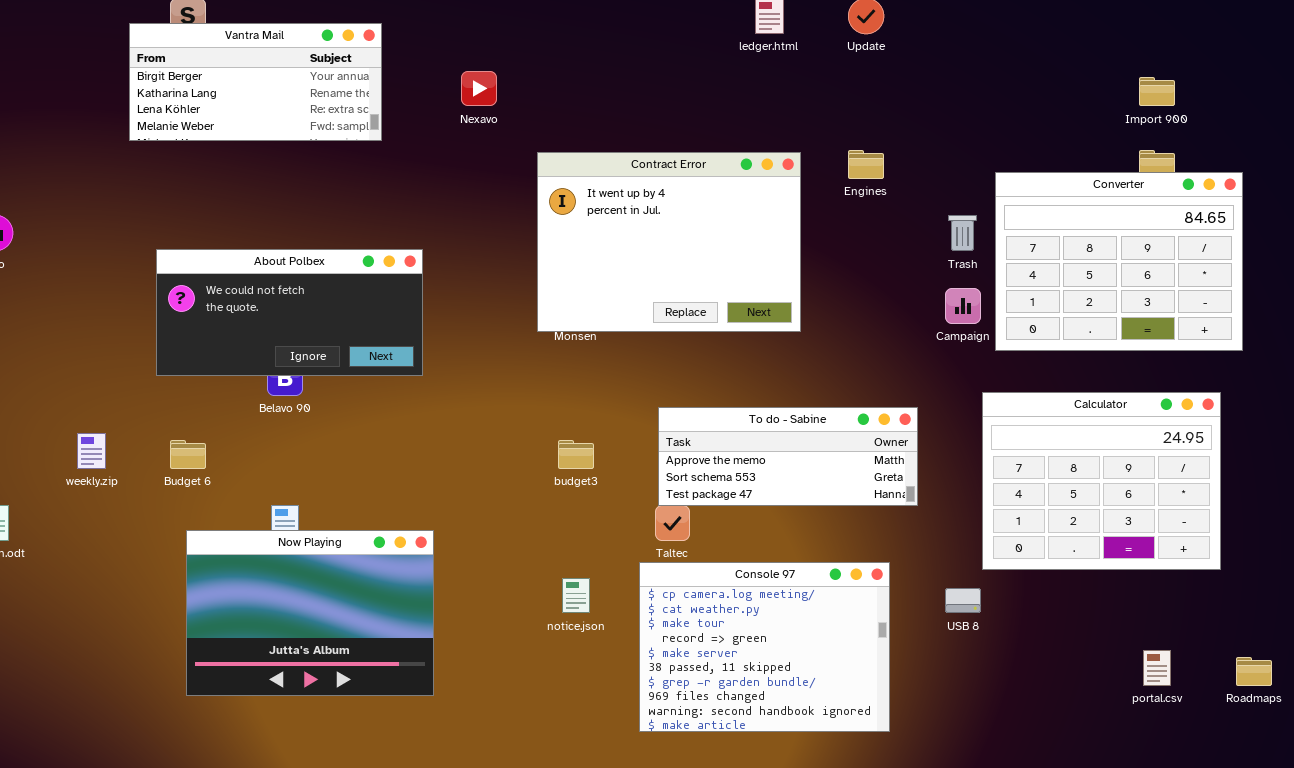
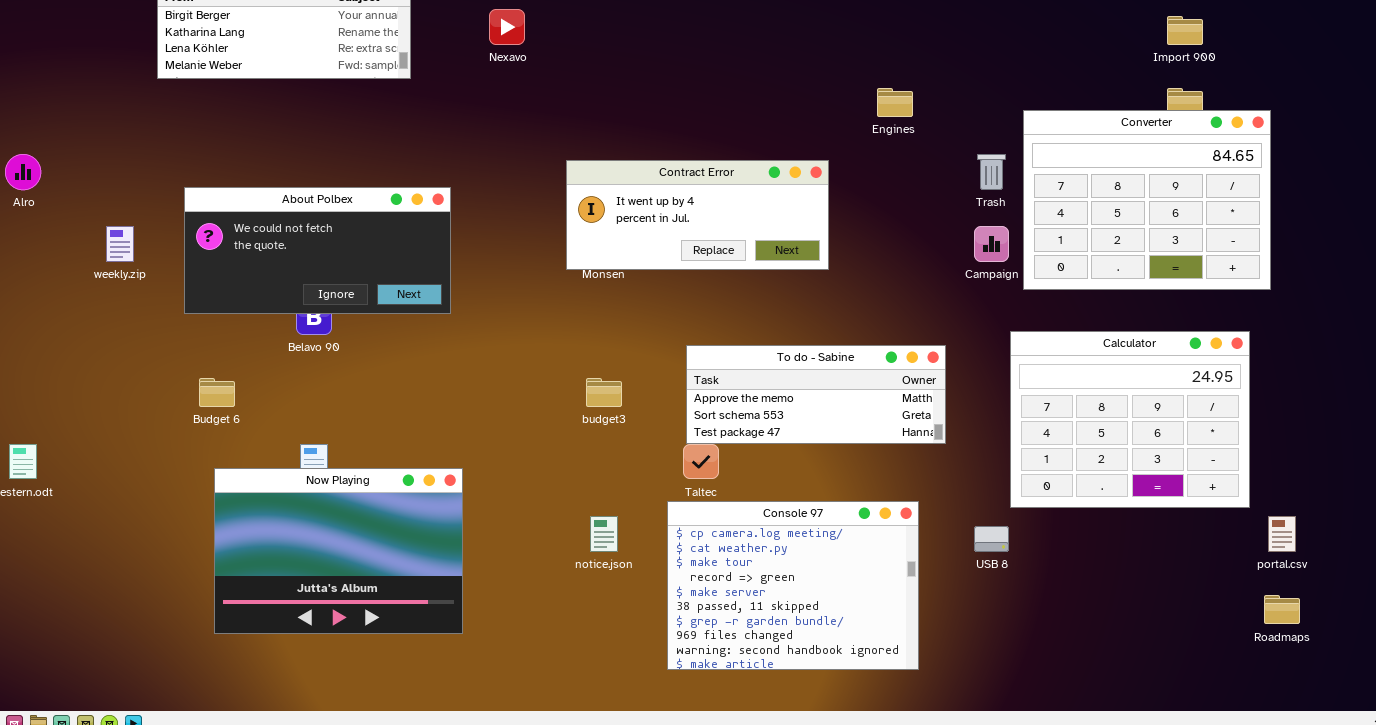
Contract Error: [537,152,801,332] -> [566,160,829,270], resized
weekly.zip: [77,433,106,469] -> [106,226,134,262], moved
portal.csv: [1143,650,1171,686] -> [1268,516,1296,552], moved

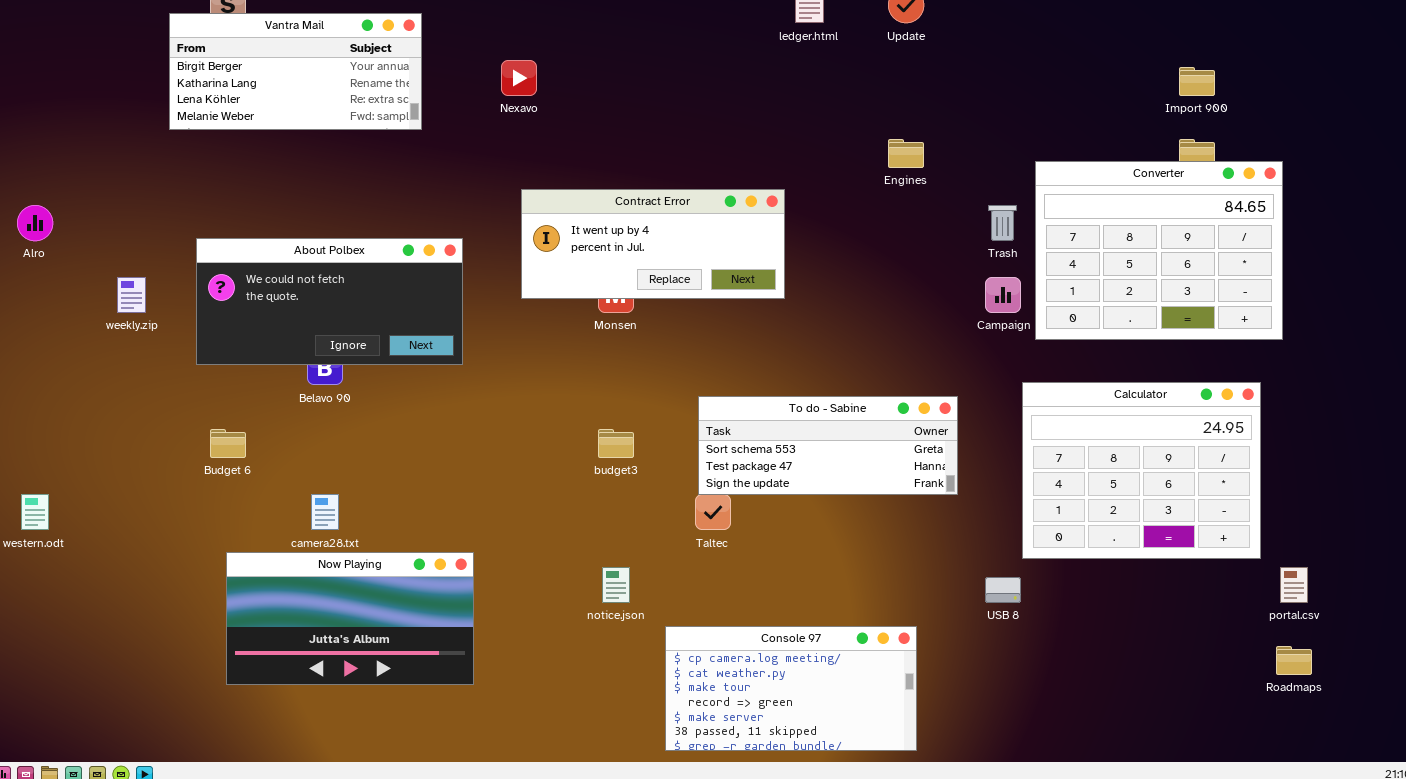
Contract Error: [566,160,829,270] -> [521,189,785,299], moved
To do - Sabine: [686,345,946,444] -> [698,396,958,495], scrolled down 1 row
Now Playing: [214,468,463,634] -> [226,552,474,685], resized
Console 97: [667,501,919,670] -> [665,626,917,751], moved, resized

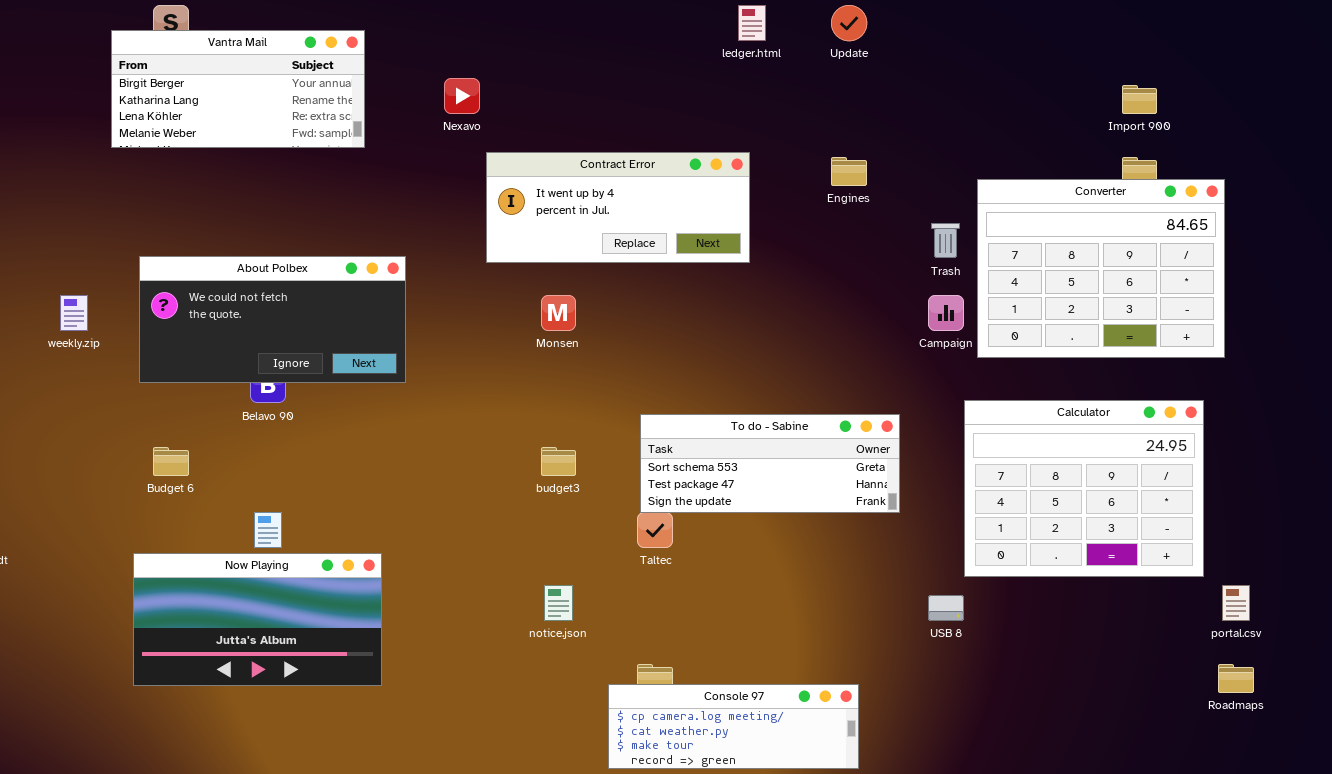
Contract Error: [521,189,785,299] -> [486,152,750,263], moved
Now Playing: [226,552,474,685] -> [133,553,382,686], moved
Console 97: [665,626,917,751] -> [608,684,859,769], resized

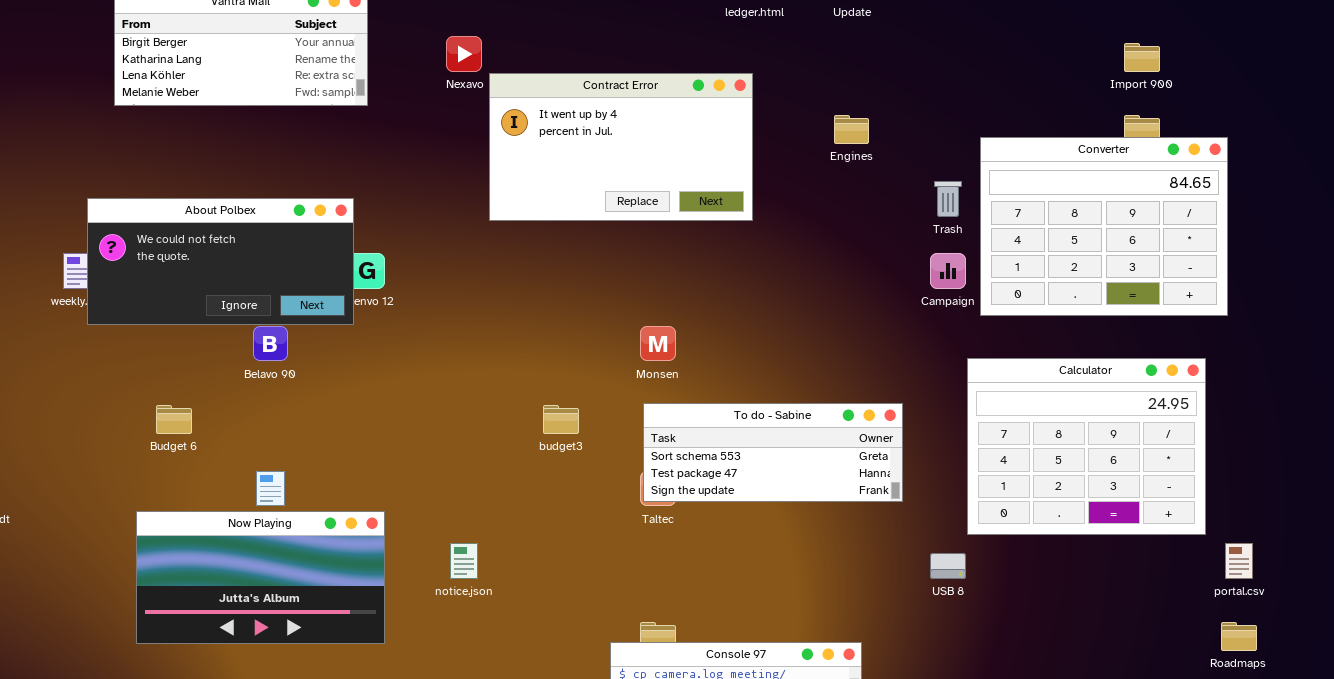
Contract Error: [486,152,750,263] -> [489,73,753,221], resized
About Polbex: [139,256,406,383] -> [87,198,354,325], moved
Monsen: [541,295,576,331] -> [640,326,676,361], moved
To do - Sabine: [640,414,900,513] -> [643,403,903,502], moved
notice.json: [544,585,573,621] -> [450,543,478,579], moved

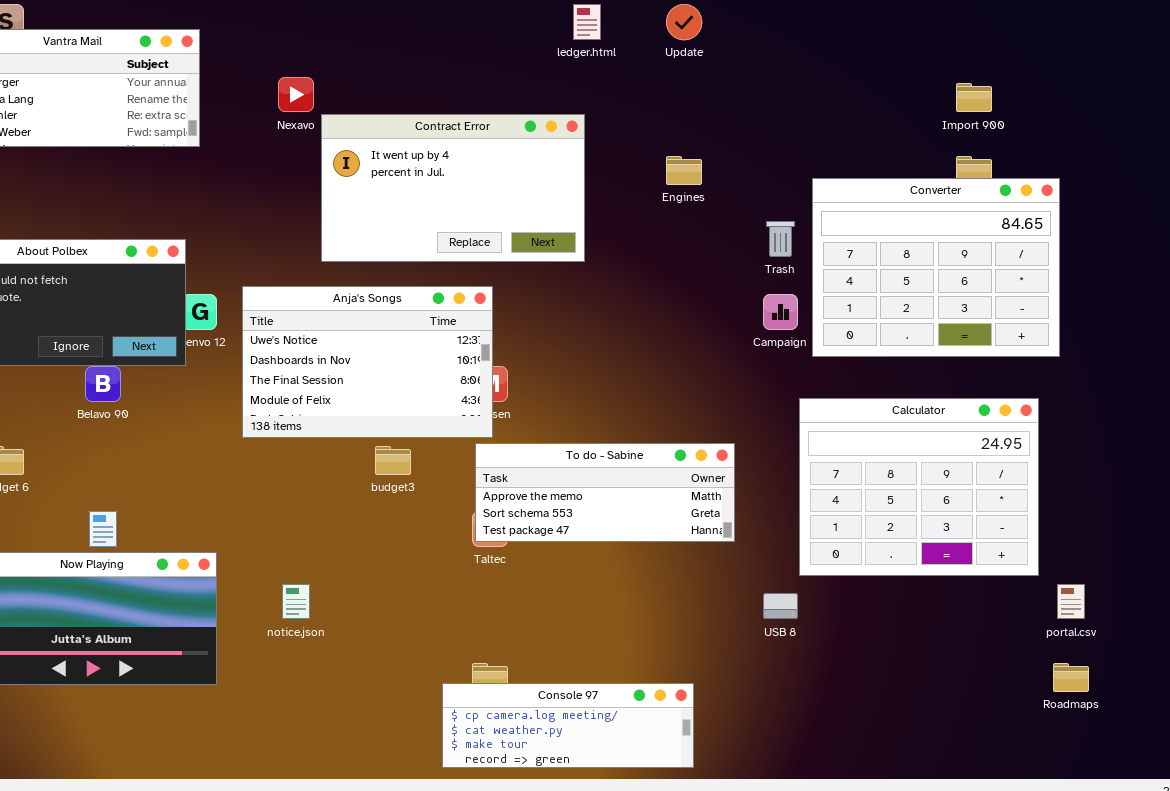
Anja's Songs: none -> [242,286,493,438], opened
To do - Sabine: [643,403,903,502] -> [475,443,735,542], scrolled up 1 row

